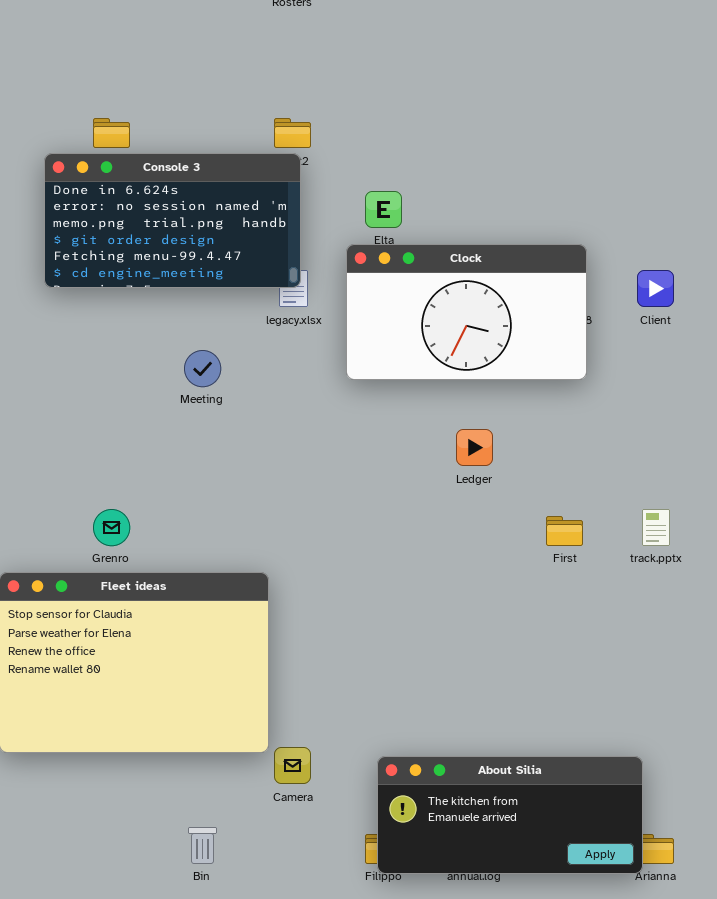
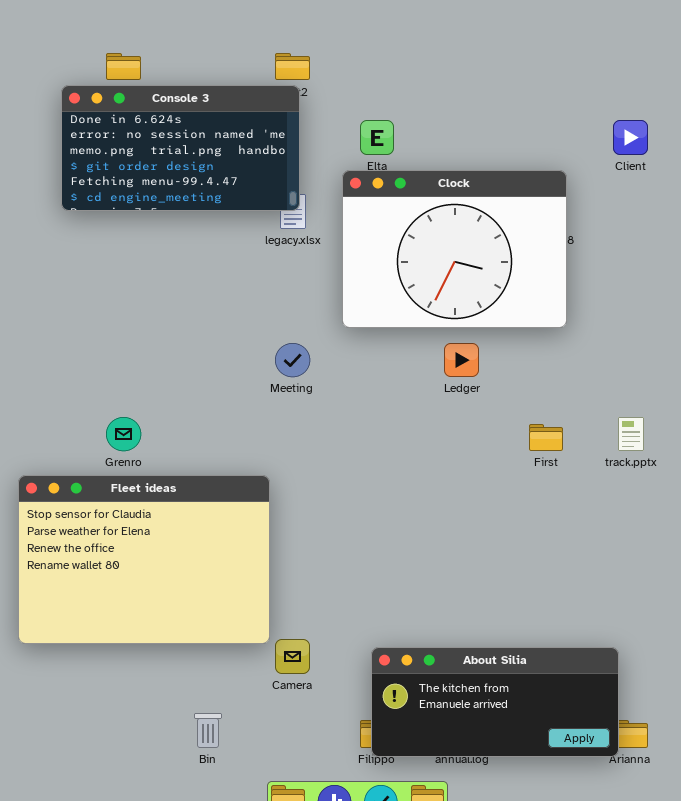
Clock: [346,244,587,380] -> [342,170,567,328], resized
Client: [637,270,674,307] -> [613,120,648,155], moved
Meeting: [184,350,221,387] -> [275,343,310,377], moved

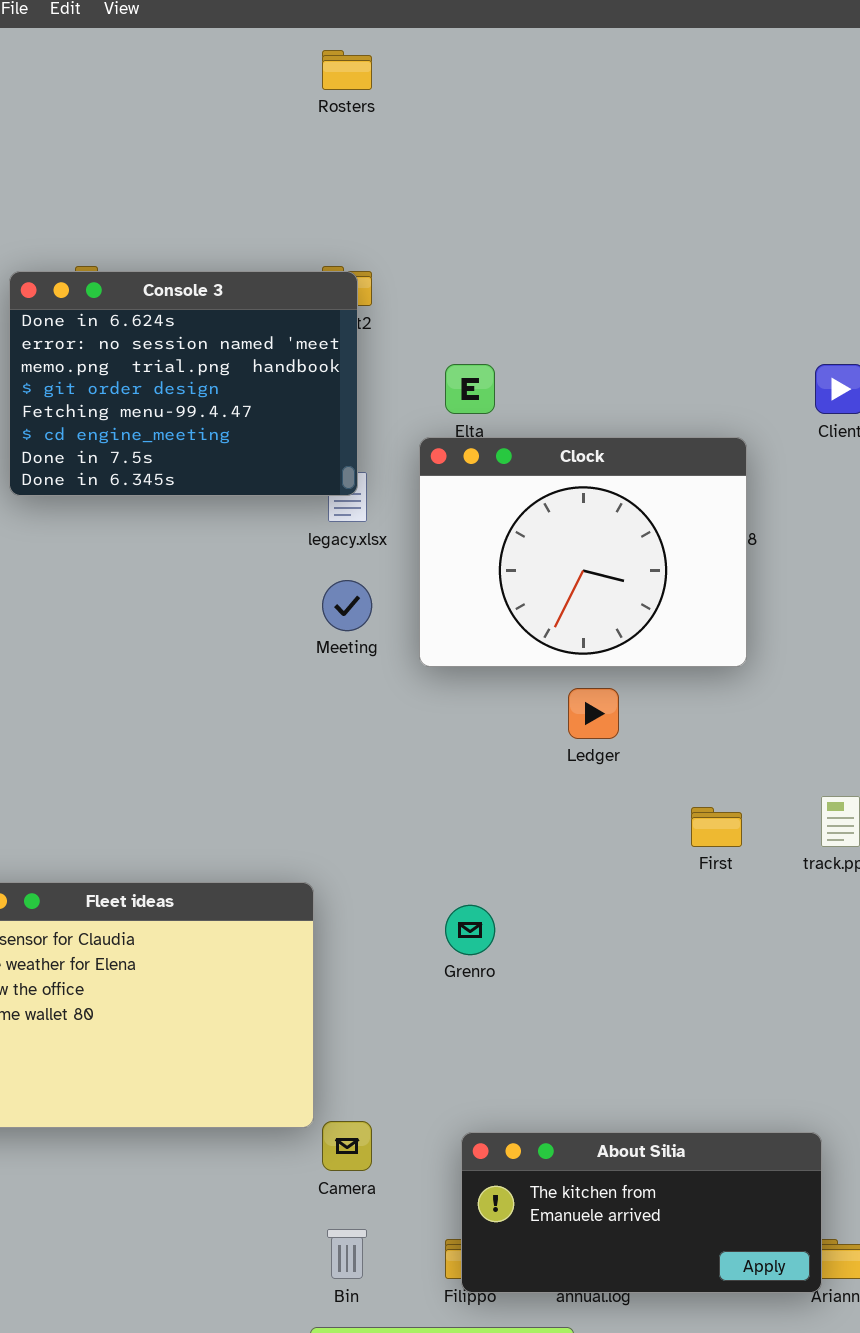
Console 3: [61,85,300,211] -> [9,271,358,496], resized
Meeting: [275,343,310,377] -> [322,580,372,631], moved
Grenro: [106,417,141,451] -> [445,905,495,955], moved
Bin: [194,713,222,748] -> [327,1229,367,1279], moved

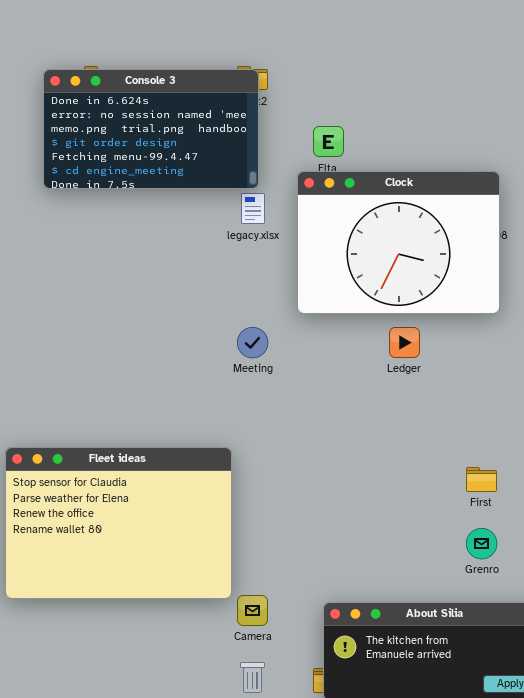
Console 3: [9,271,358,496] -> [43,69,259,189], resized
Meeting: [322,580,372,631] -> [237,327,268,358], moved
First: [691,807,742,847] -> [466,467,497,492], moved
Grenro: [445,905,495,955] -> [466,528,497,559], moved

